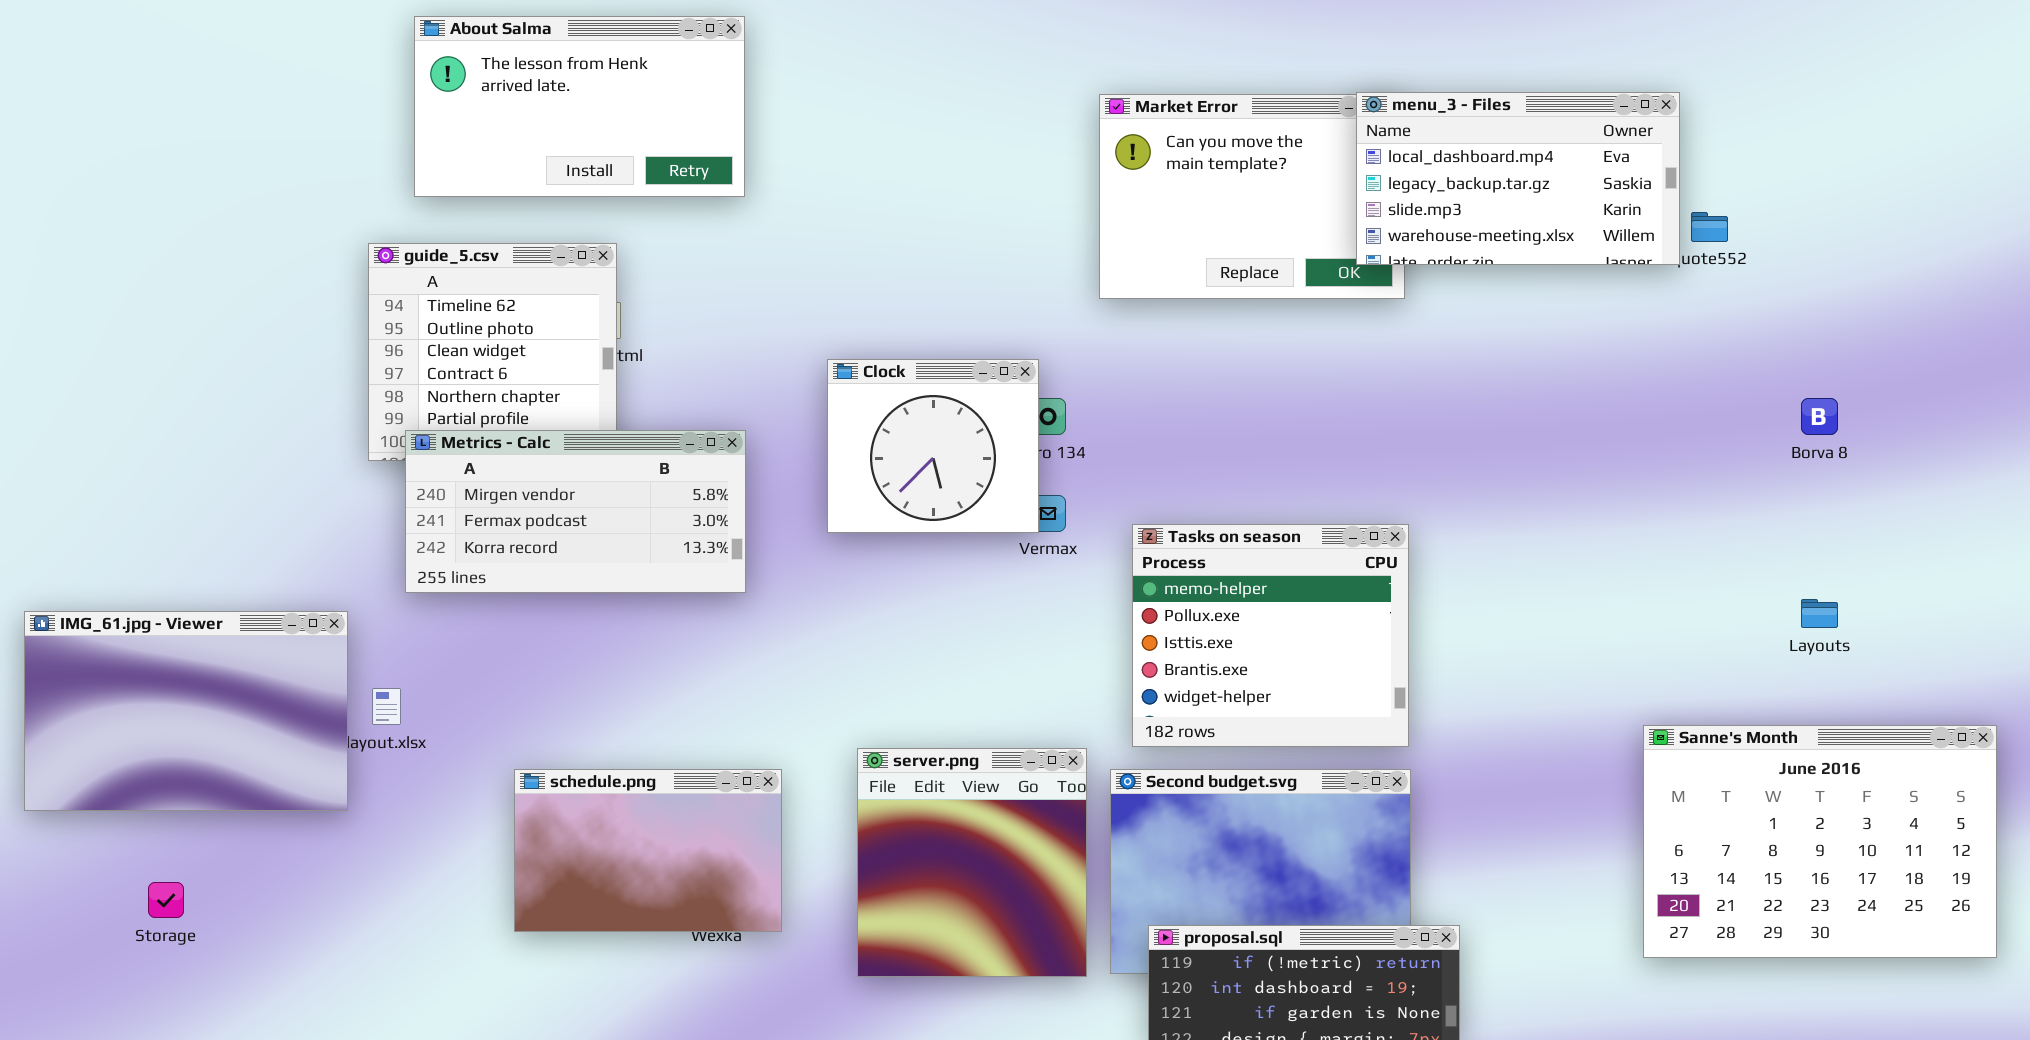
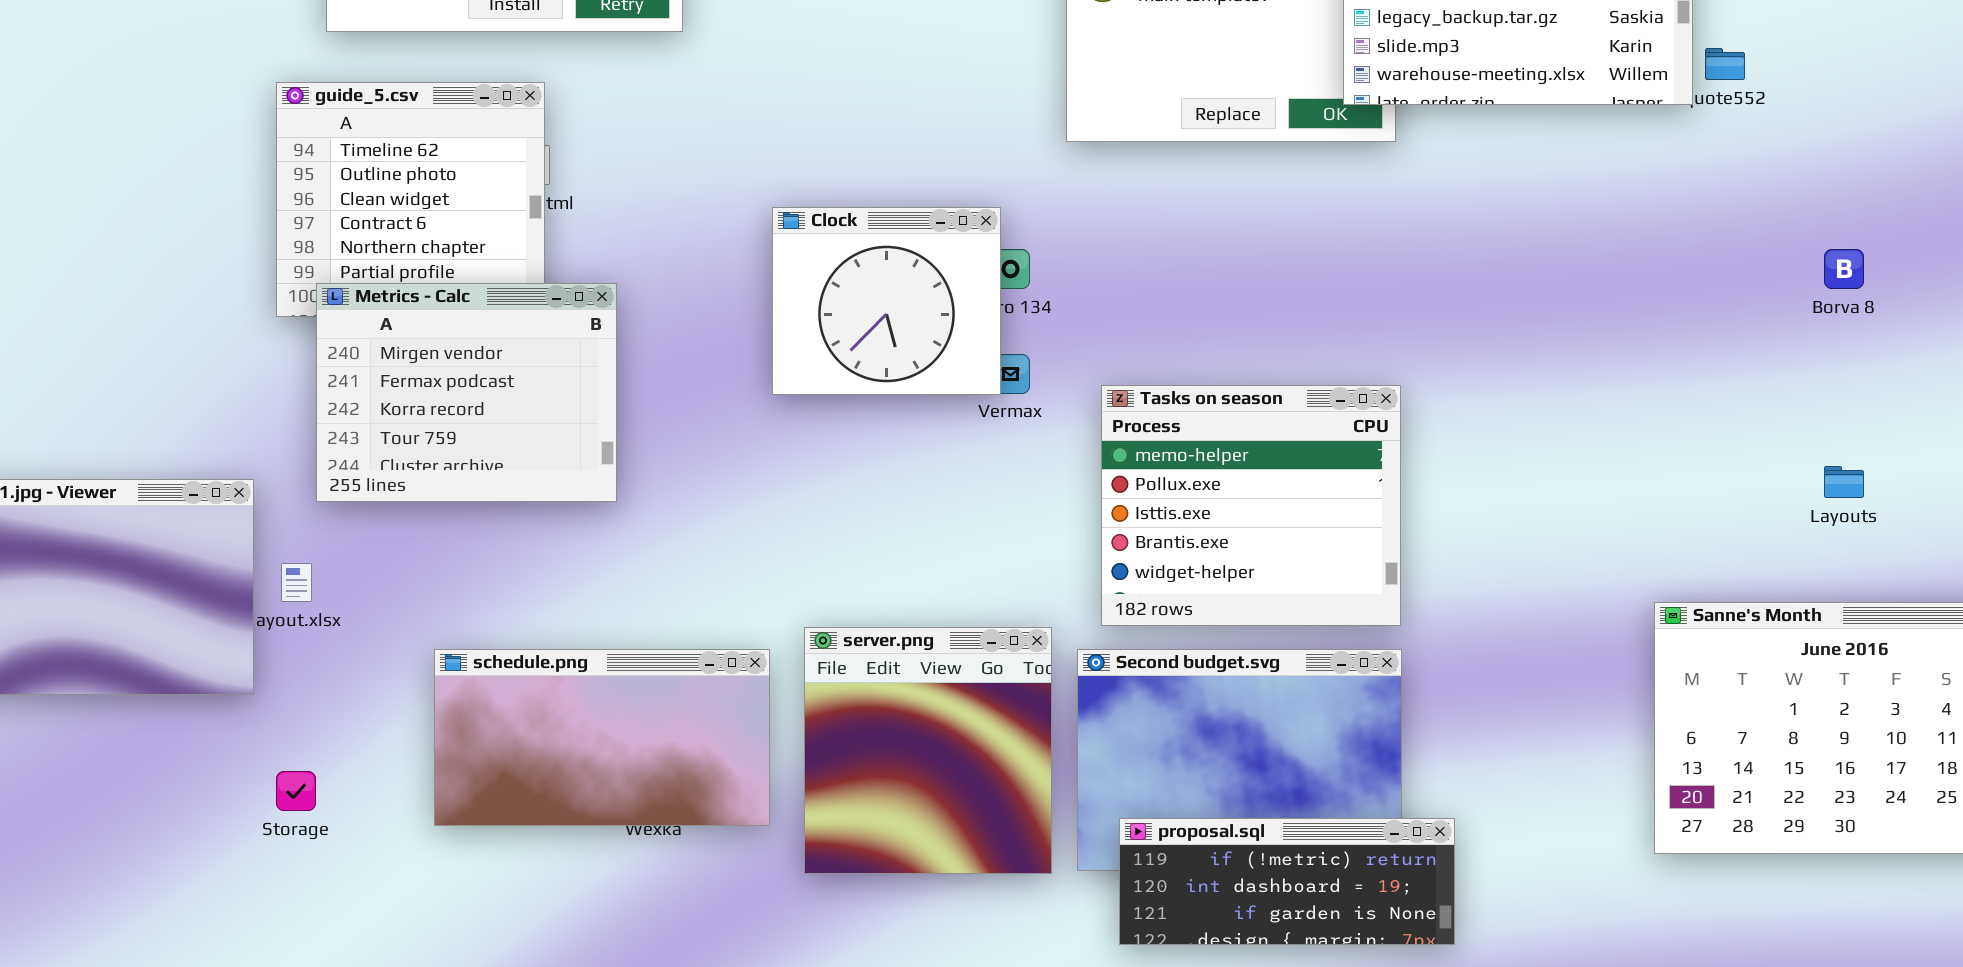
Metrics - Calc: [405,430,746,593] -> [316,283,617,502], resized
schedule.png: [514,769,782,932] -> [434,649,770,826], resized
Storage: [148,882,184,918] -> [276,771,316,811], moved

